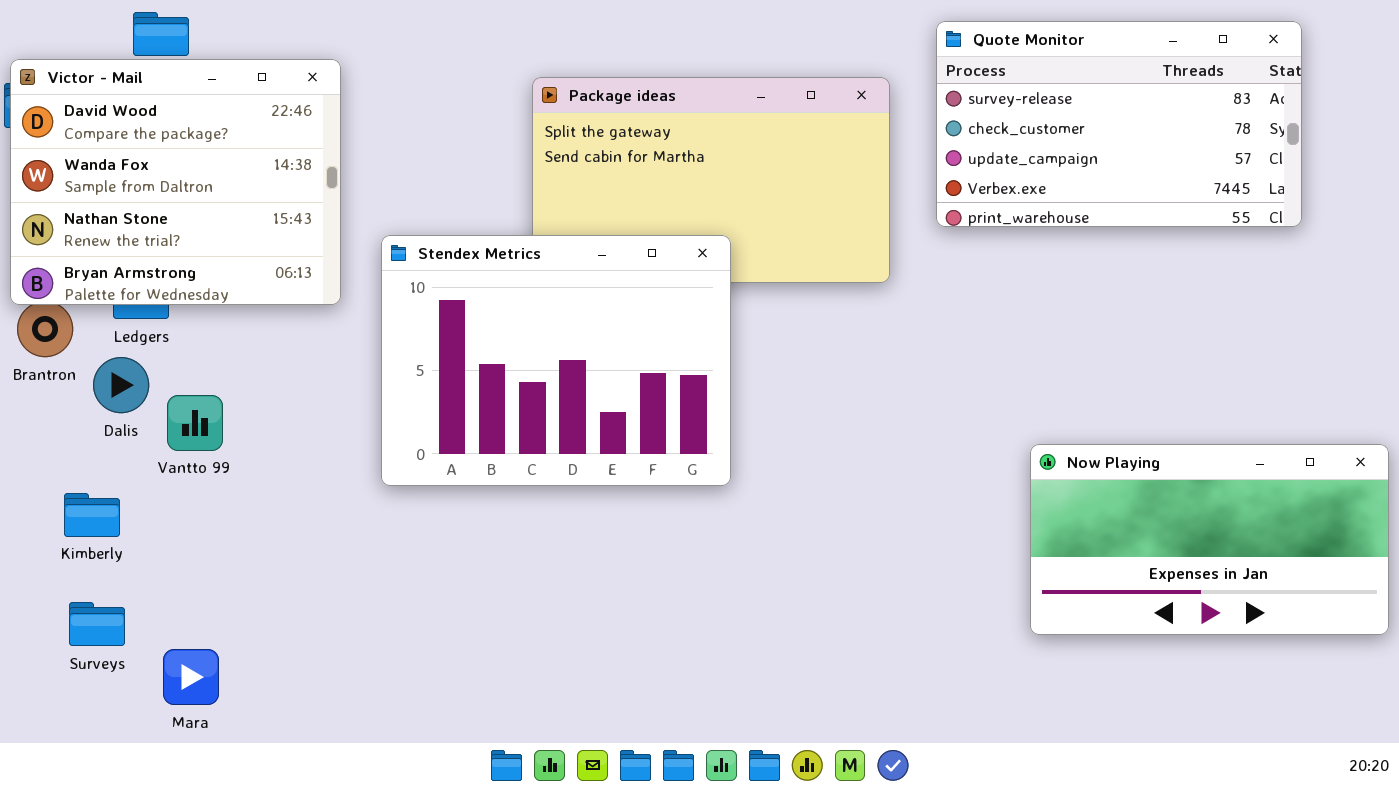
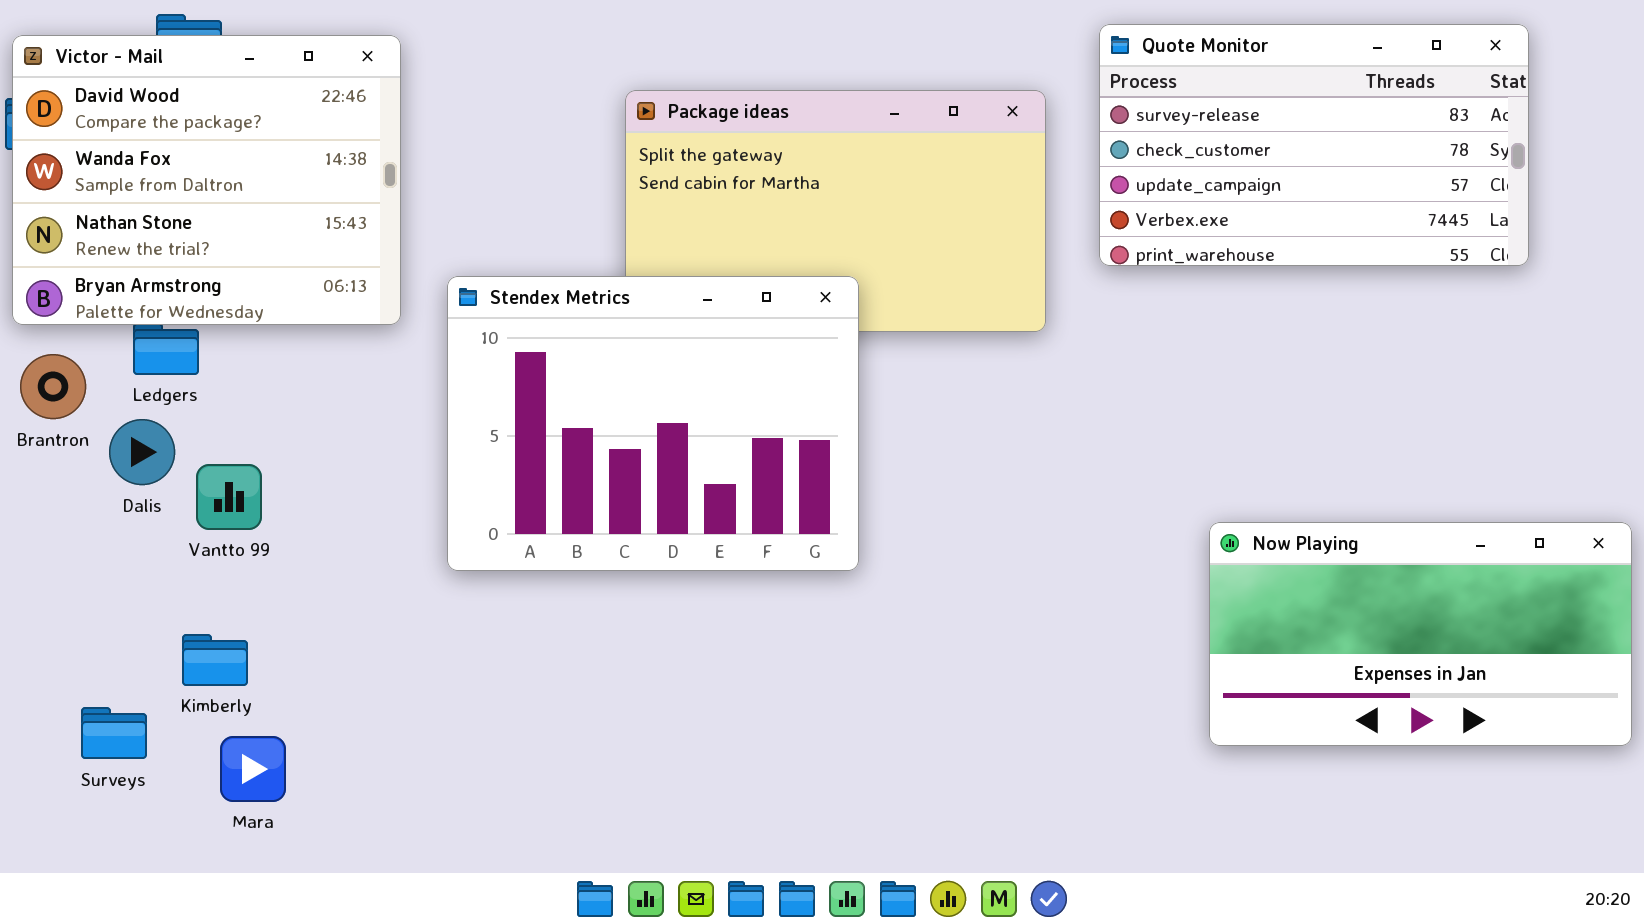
Victor - Mail: [10,59,341,305] -> [12,35,401,325], moved
Kimberly: [64,493,120,537] -> [182,634,248,686], moved
Mara: [163,649,219,705] -> [220,736,286,802], moved

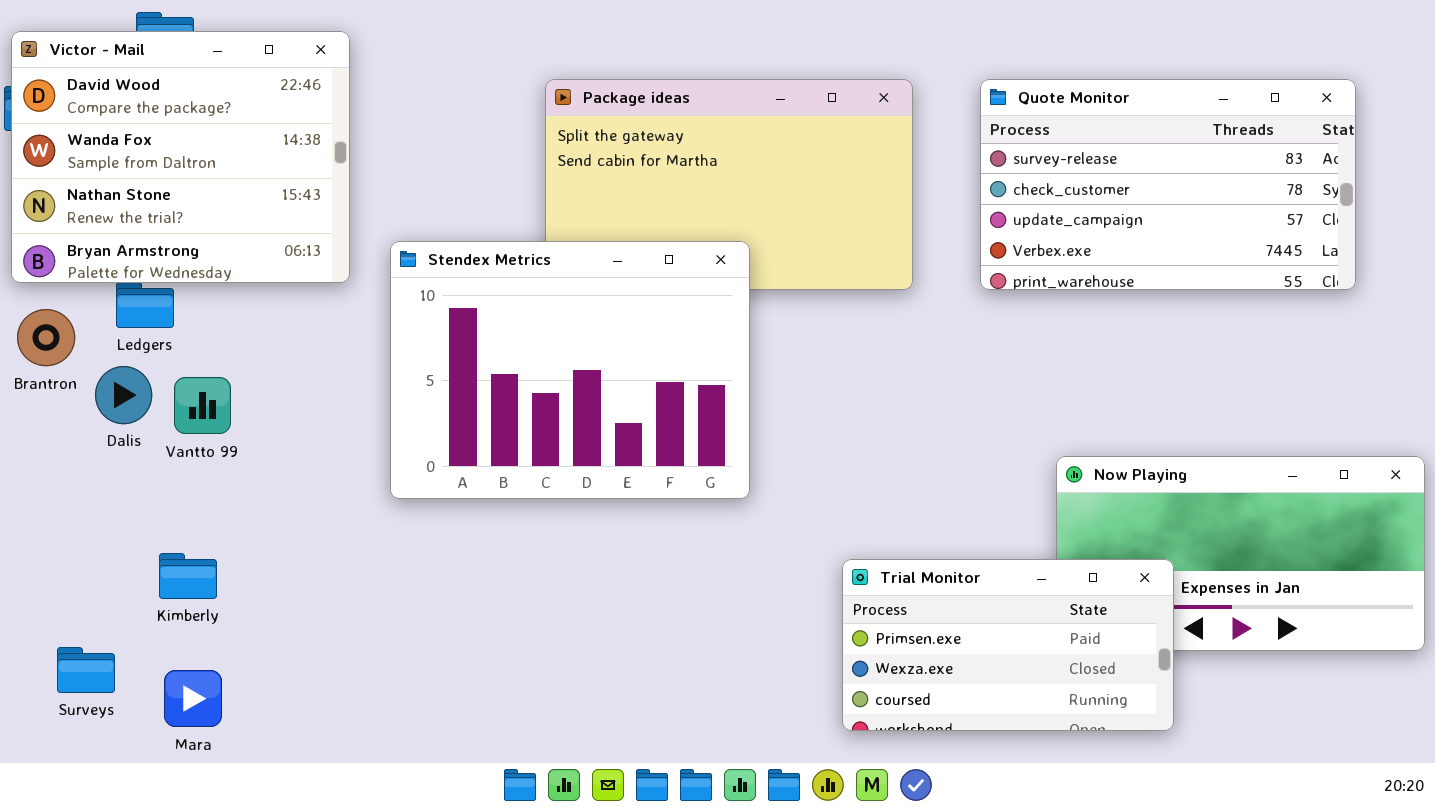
Quote Monitor: [1099,24,1529,266] -> [980,79,1356,290], moved
Vantto 99: [196,464,262,530] -> [174,377,231,434], moved
Trial Monitor: none -> [842,559,1174,731], opened
Surveys: [81,707,147,759] -> [57,647,115,693], moved
Mara: [220,736,286,802] -> [164,670,222,727], moved

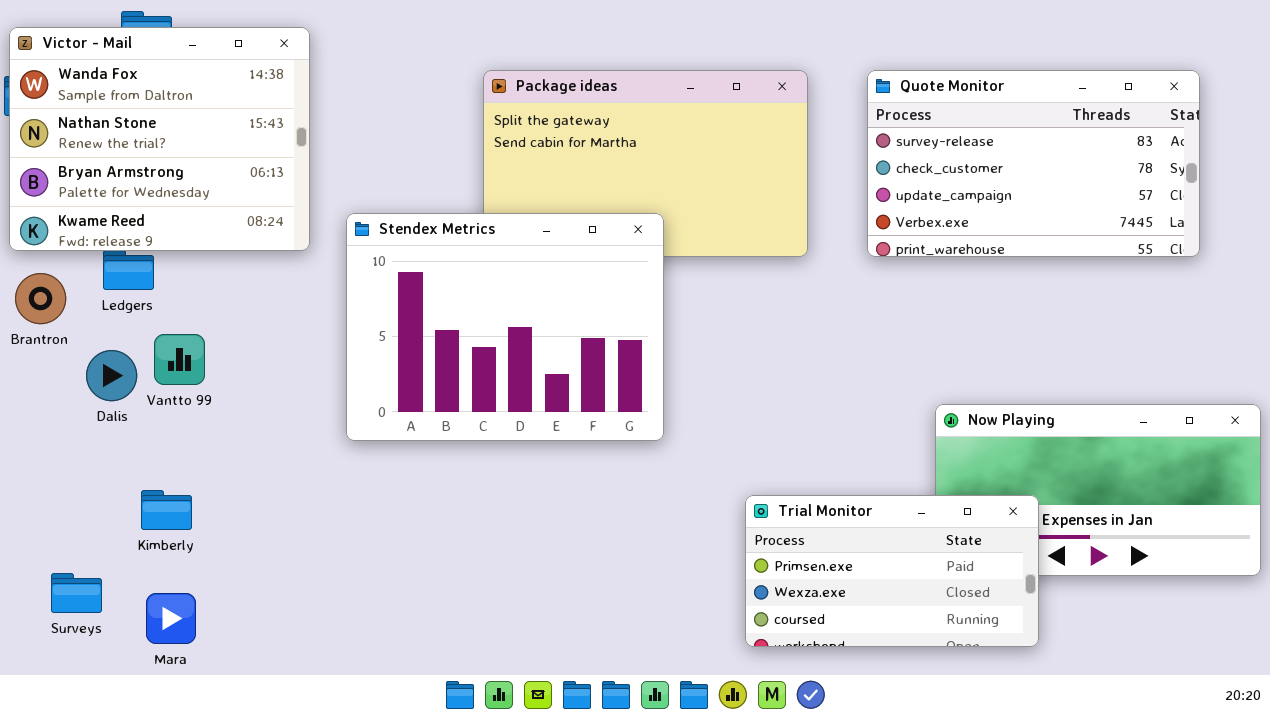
Victor - Mail: [11,31,350,283] -> [9,27,310,251], scrolled down 1 row
Dalis: [95,366,152,424] -> [86,350,137,401], moved

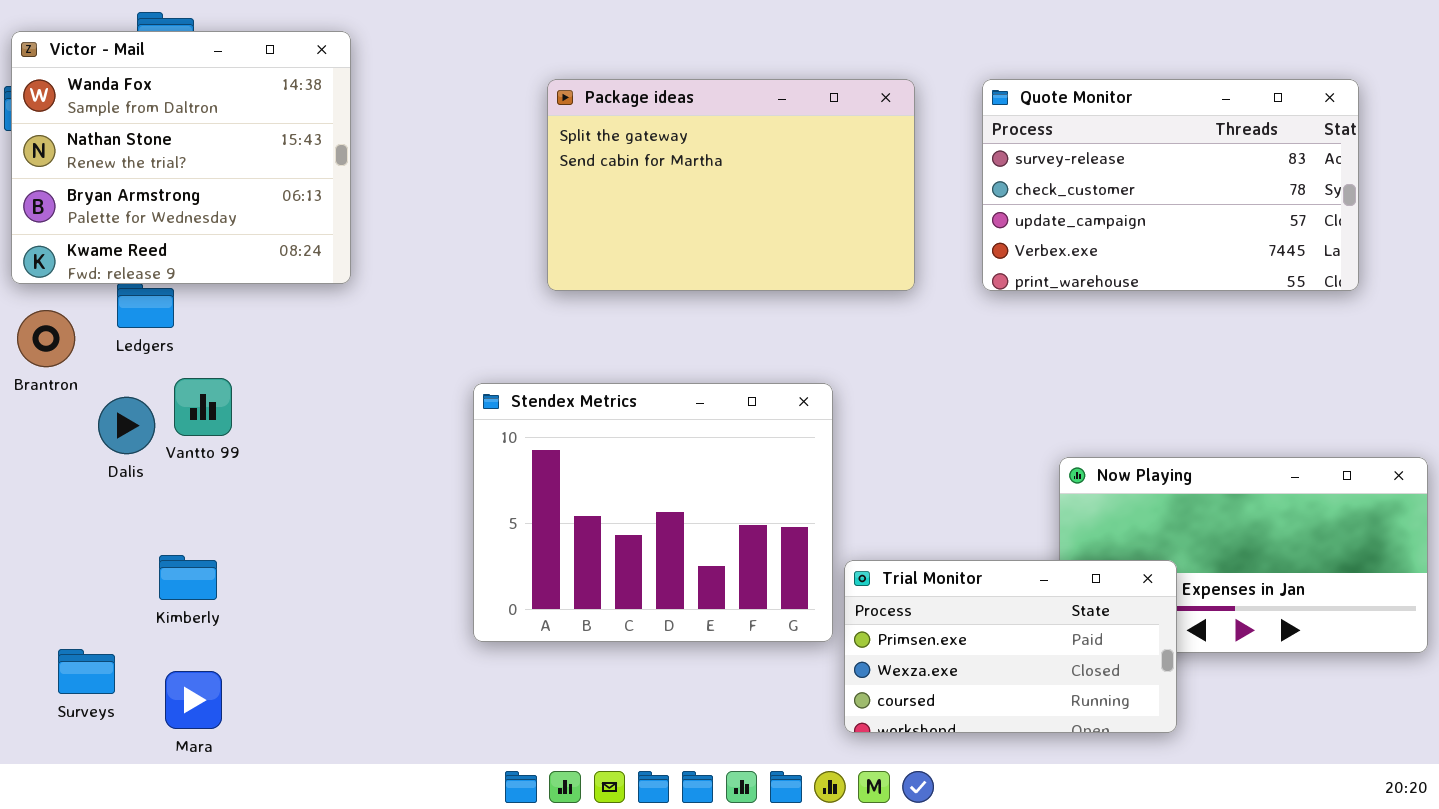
Stendex Metrics: [346,213,664,441] -> [473,383,833,642], moved

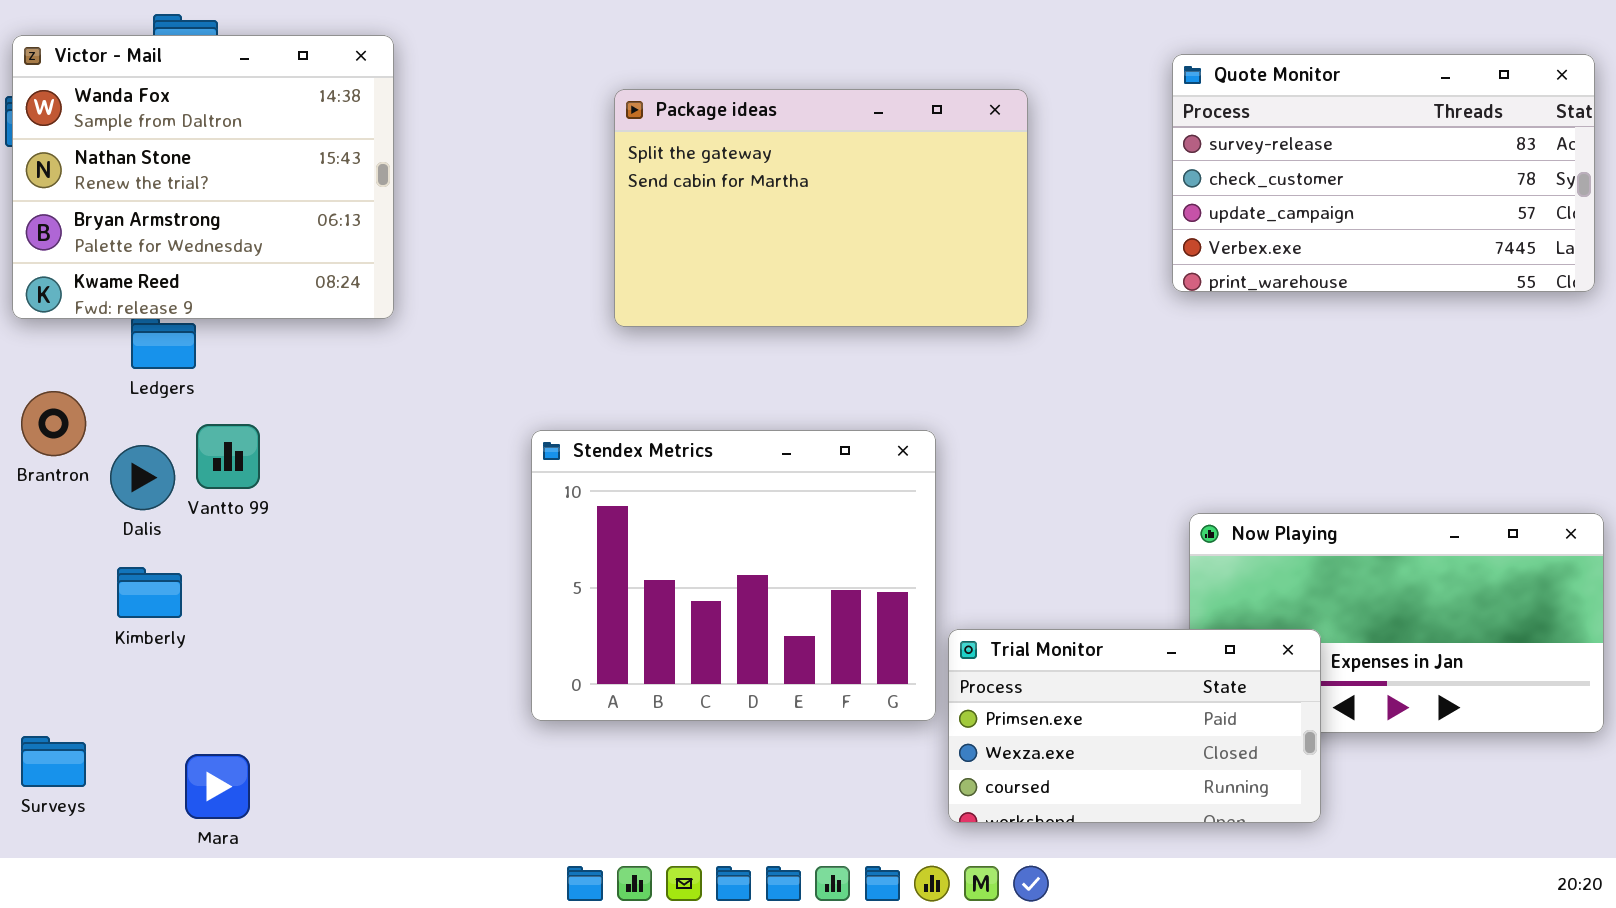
Quote Monitor: [982,79,1359,291] -> [1172,54,1595,292], moved
Brantron: [17,310,75,367] -> [21,391,86,456], moved
Kimberly: [159,555,217,600] -> [117,567,182,618], moved
Surveys: [58,649,115,694] -> [21,736,86,787], moved

